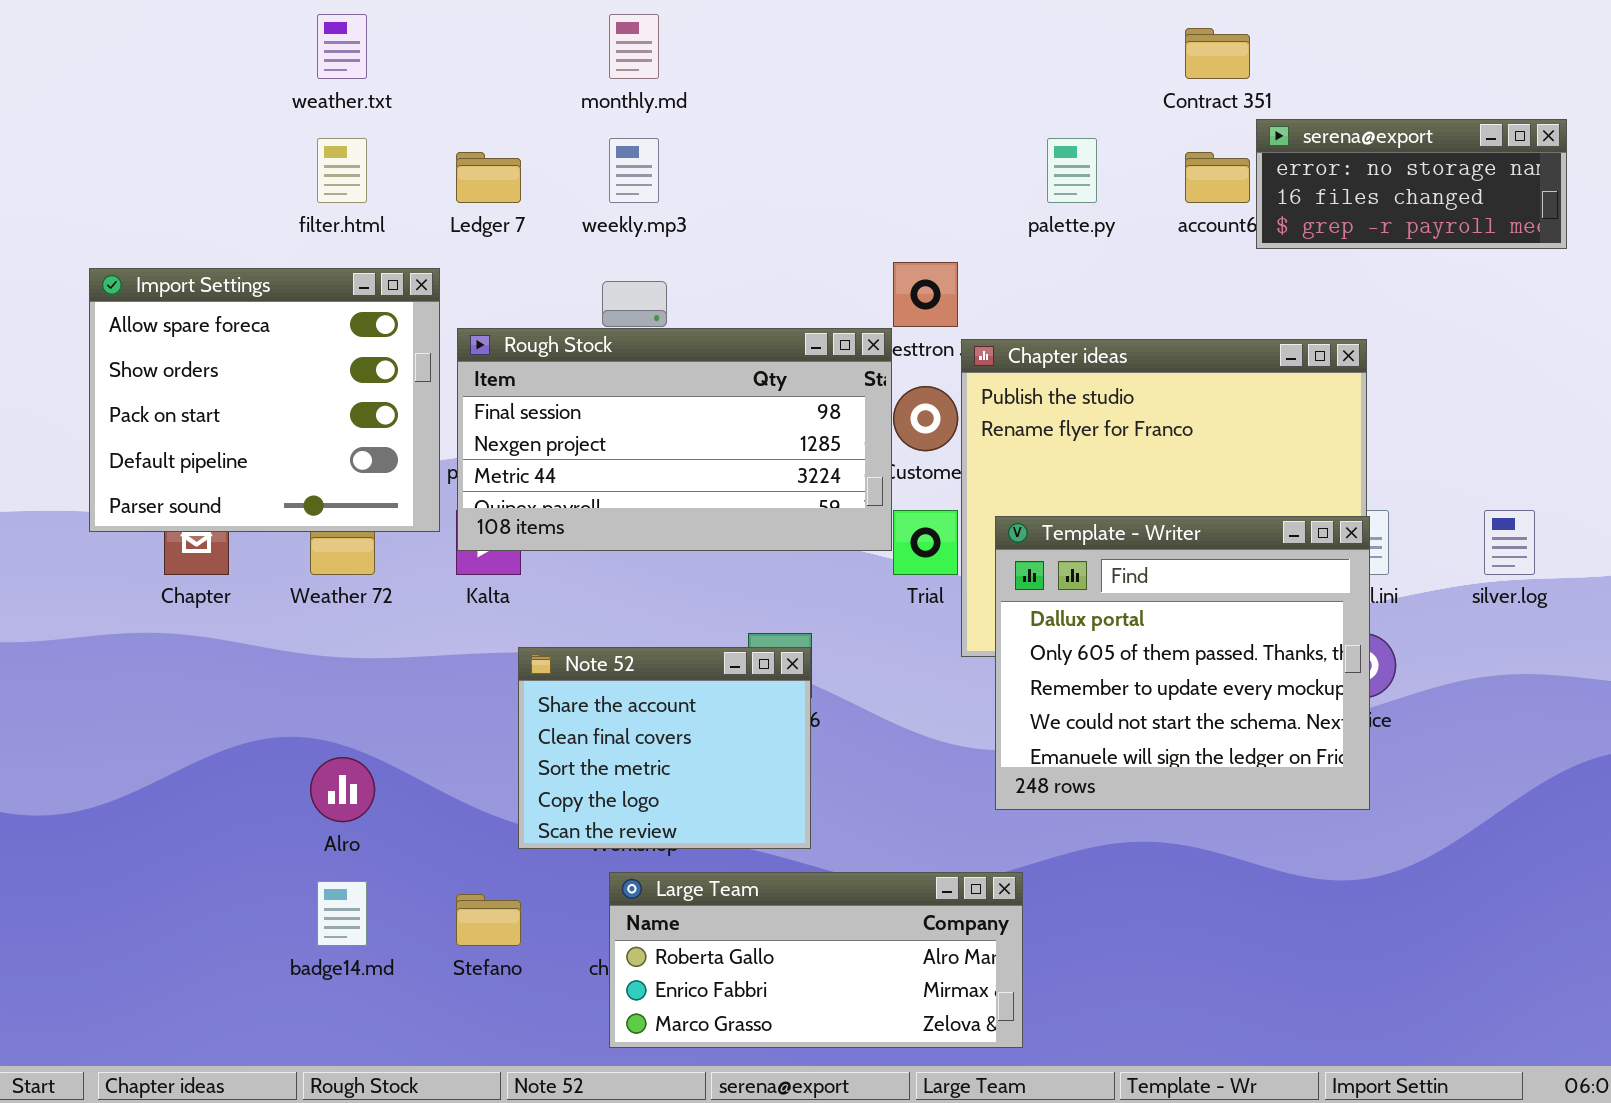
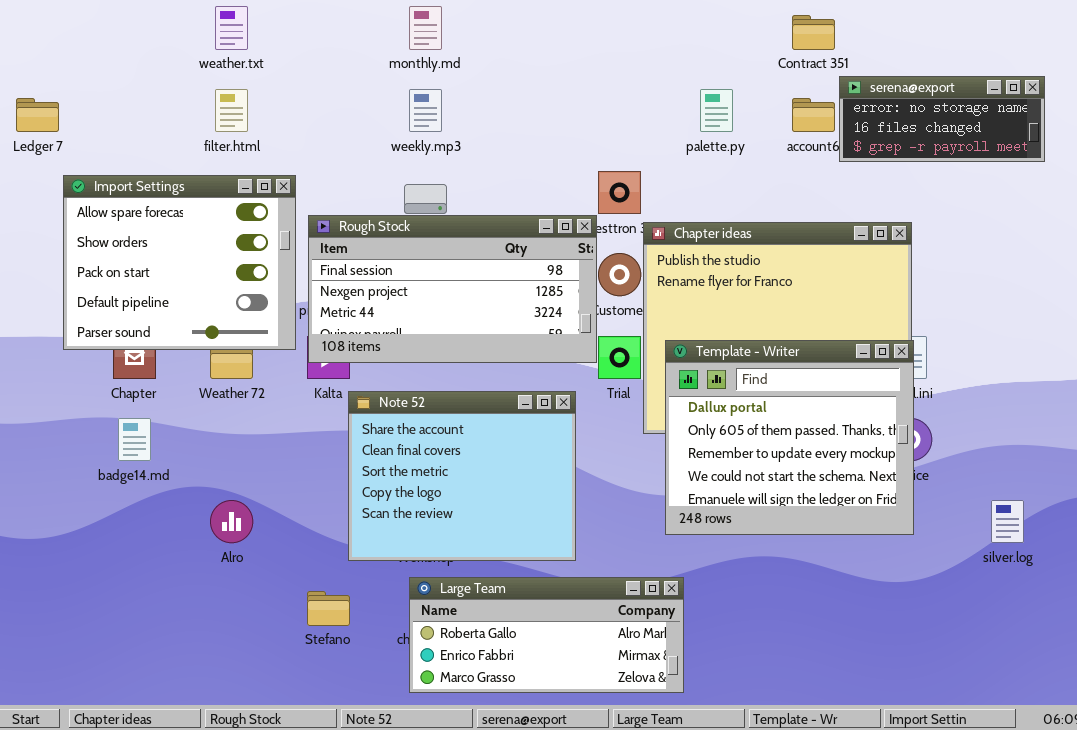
Ledger 7: [456,152,521,203] -> [16,98,59,132], moved
silver.log: [1484,510,1535,575] -> [991,500,1024,543], moved
Note 52: [518,647,811,849] -> [348,391,576,561], resized
badge14.md: [317,881,367,946] -> [118,418,151,461], moved

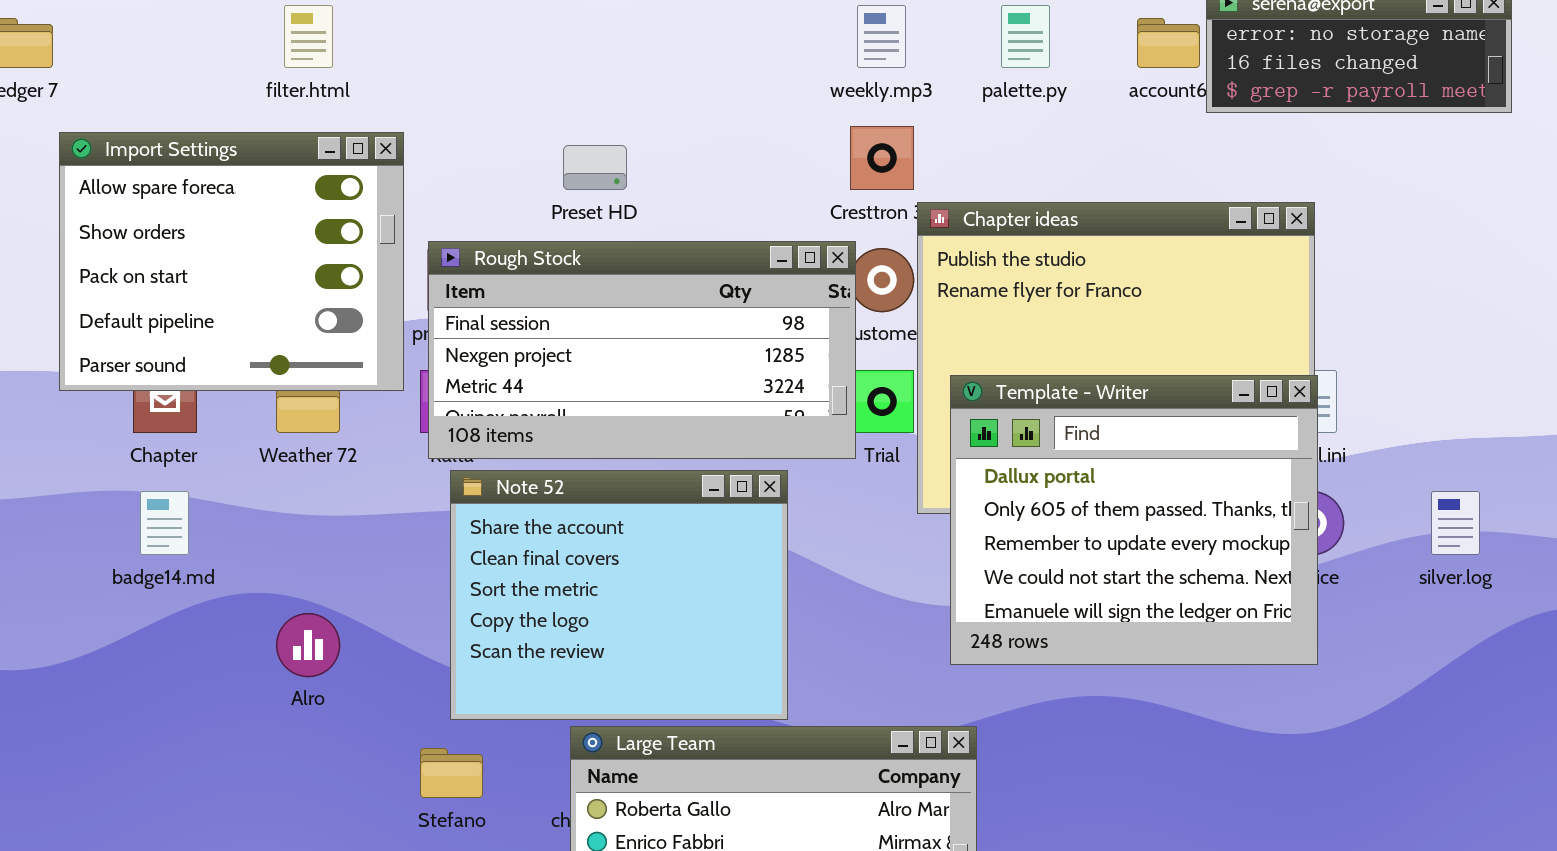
weekly.mp3: [409,89,442,132] -> [857,5,906,68], moved
Rough Stock: [308,215,597,363] -> [428,241,856,459], moved
Note 52: [348,391,576,561] -> [450,470,788,720], moved
silver.log: [991,500,1024,543] -> [1431,491,1480,555], moved

